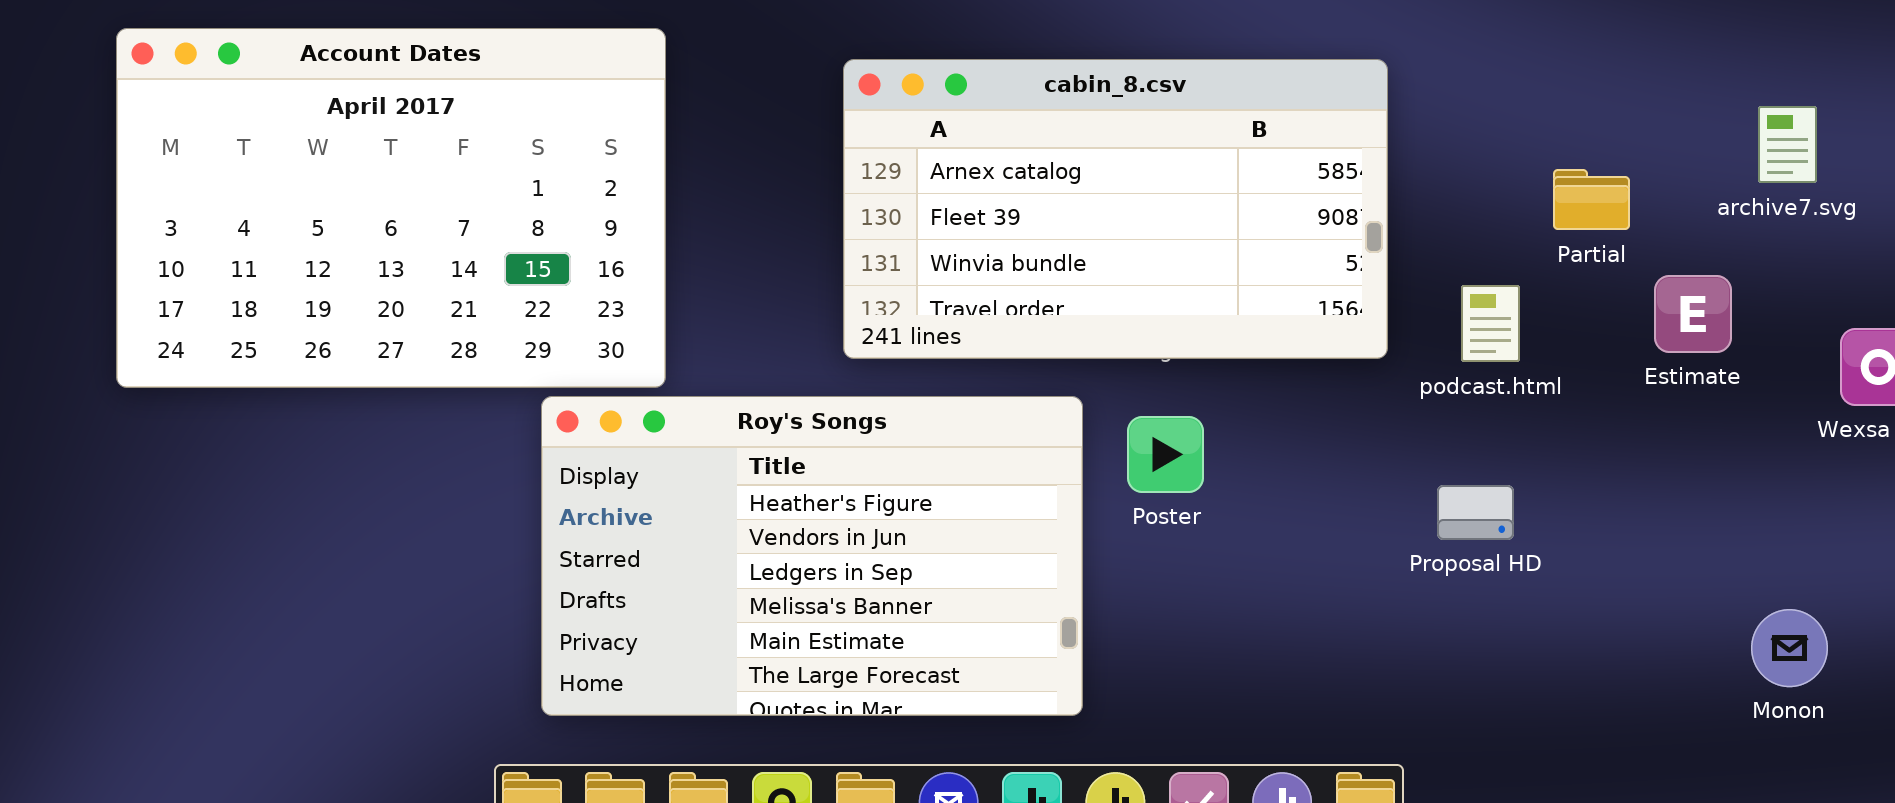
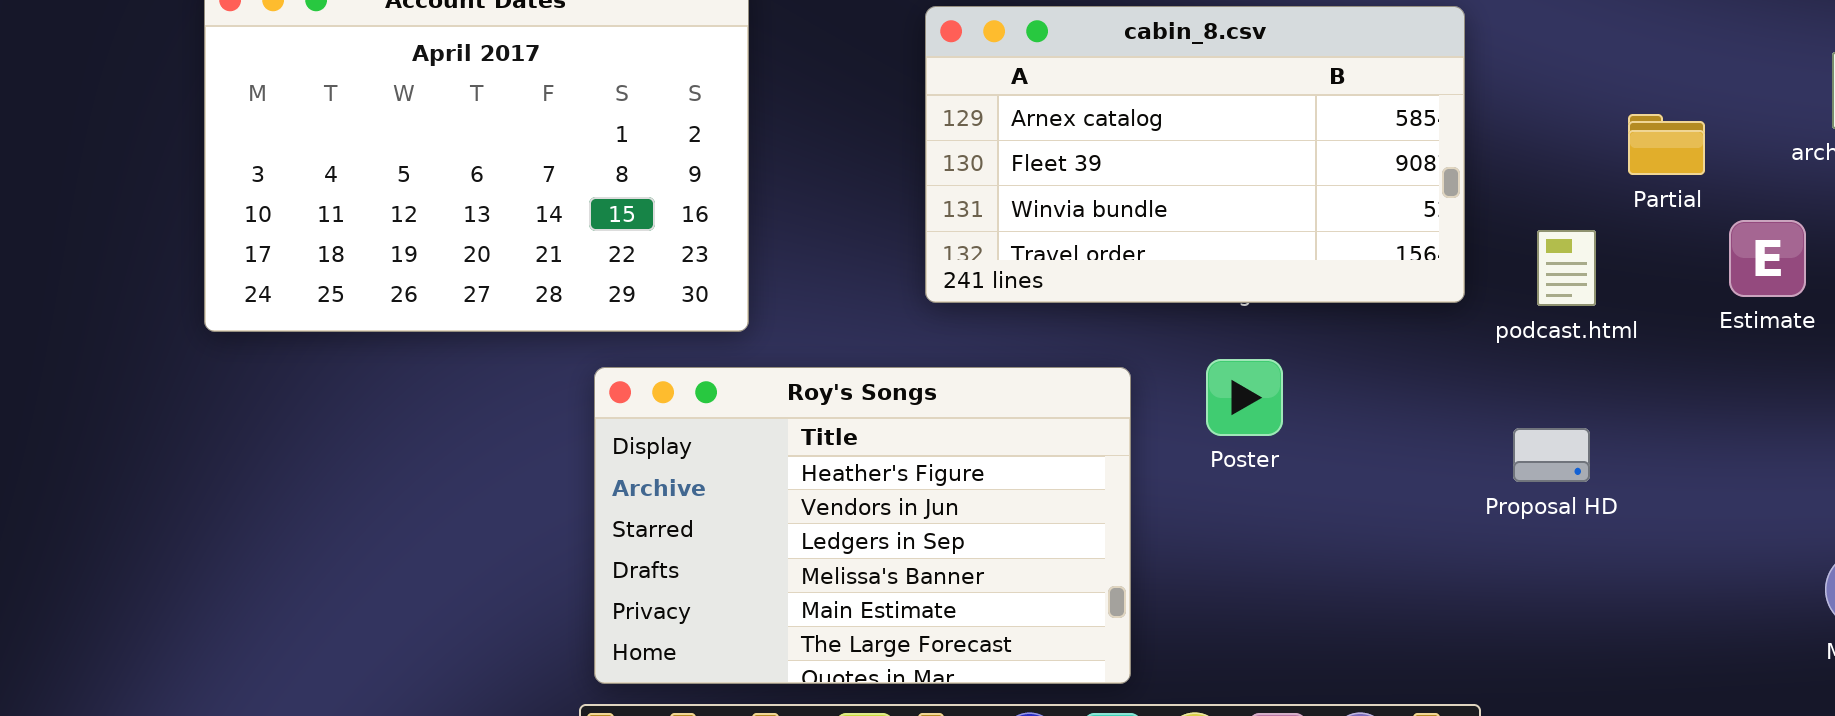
Roy's Songs: [541,396,1083,716] -> [594,367,1131,684], moved

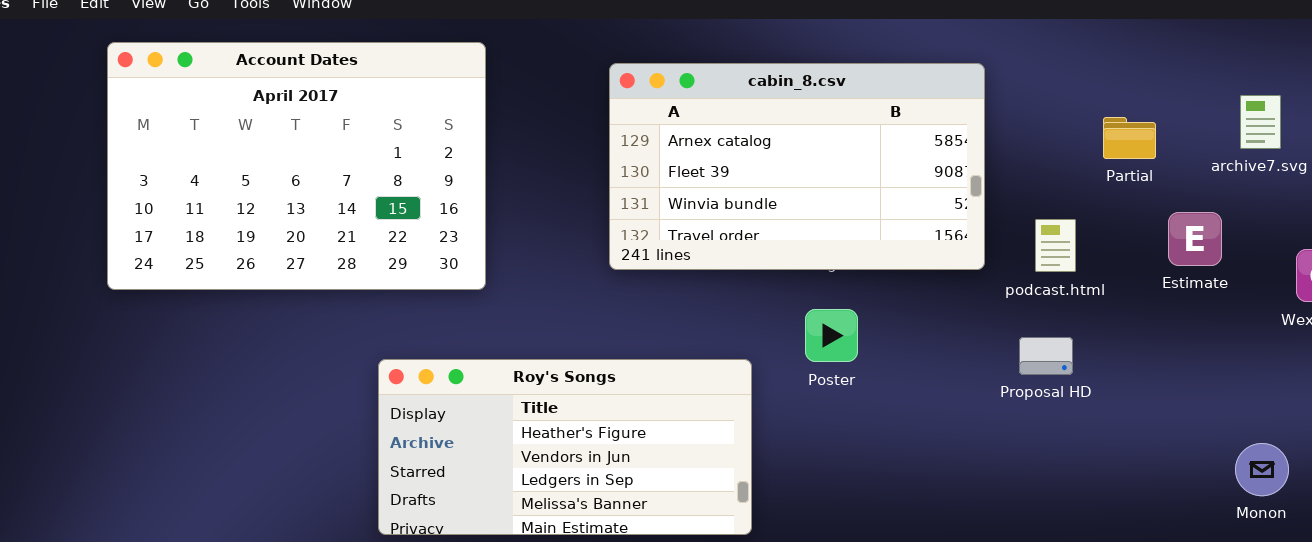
Partial: [1628,114,1705,175] -> [1103,117,1156,159], moved
Roy's Songs: [594,367,1131,684] -> [378,359,752,535], resized
Proposal HD: [1513,428,1590,482] -> [1019,337,1073,375], moved

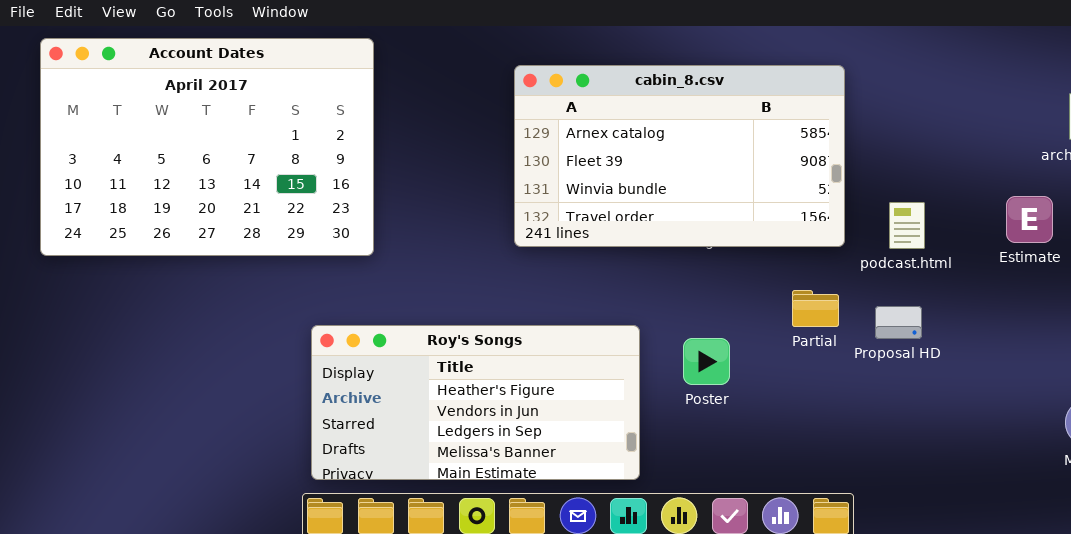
Account Dates: [107,42,486,290] -> [40,38,374,256], moved
Partial: [1103,117,1156,159] -> [792,290,839,327], moved
Poster: [805,309,858,362] -> [683,338,730,385], moved

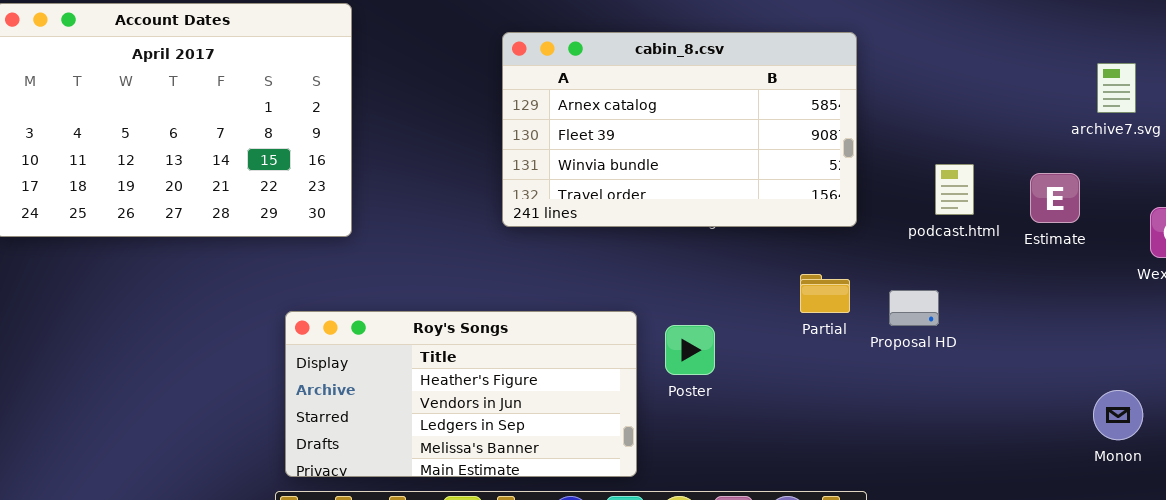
podcast.html: [889,202,925,249] -> [935,164,974,215], moved
Poster: [683,338,730,385] -> [665,325,715,375], moved

